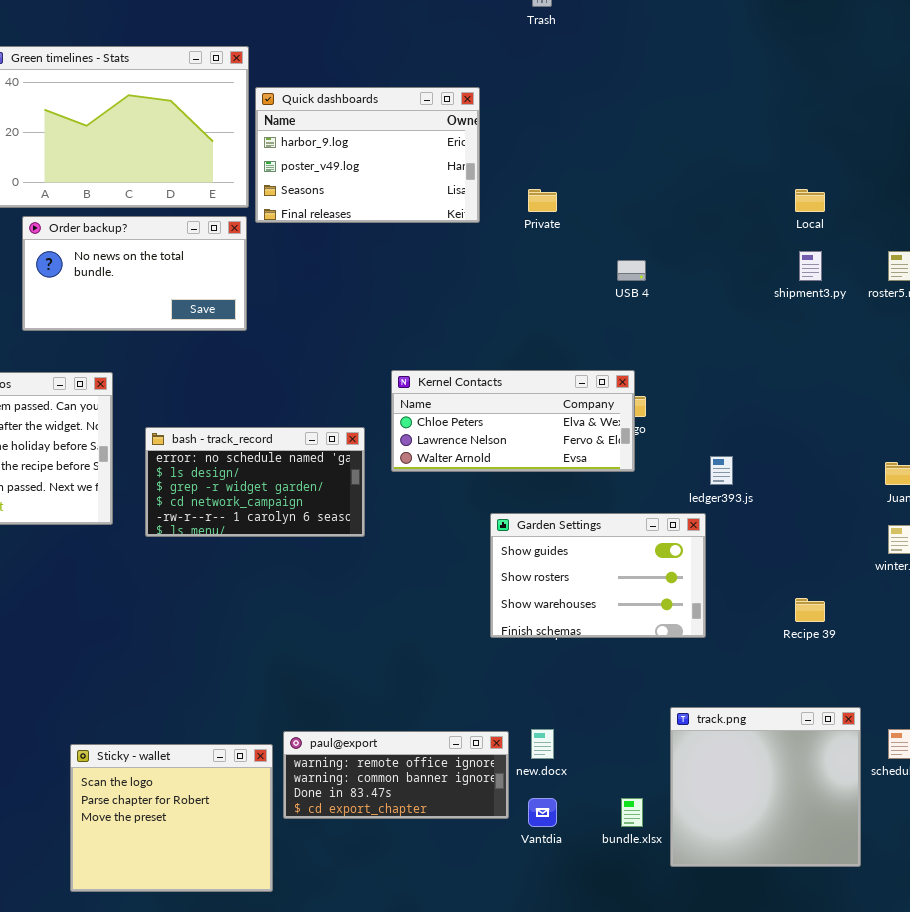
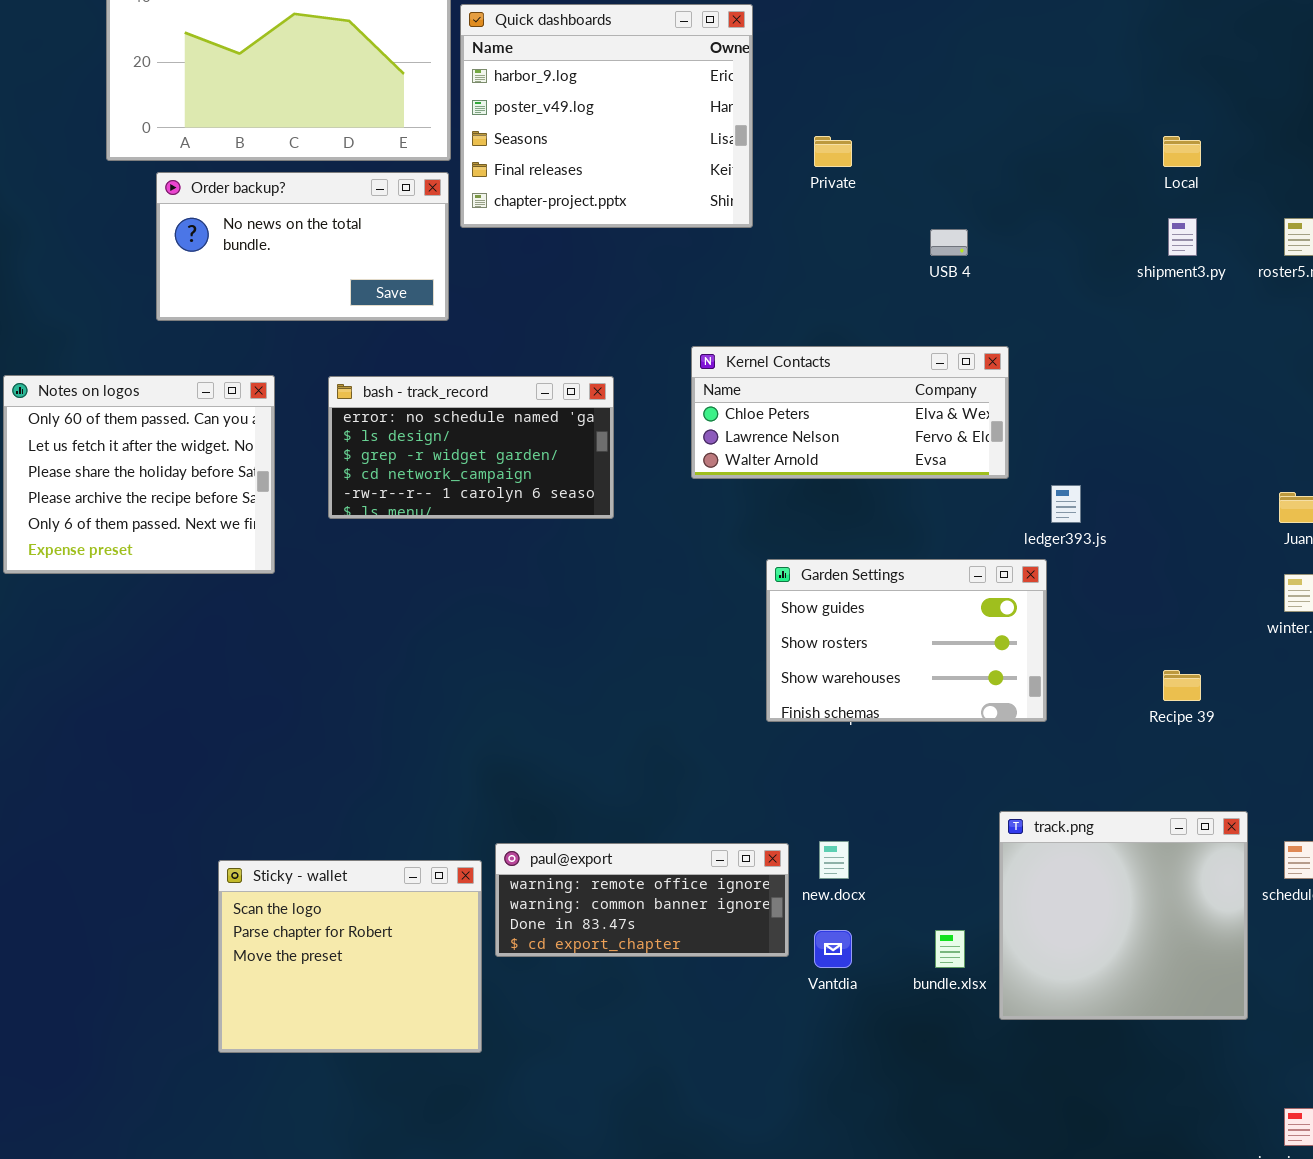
Quick dashboards: [255,87,480,223] -> [460,4,753,228], resized
Kernel Contacts: [391,370,635,472] -> [691,346,1009,479], moved
bash - track_record: [145,427,365,537] -> [328,376,614,519], moved

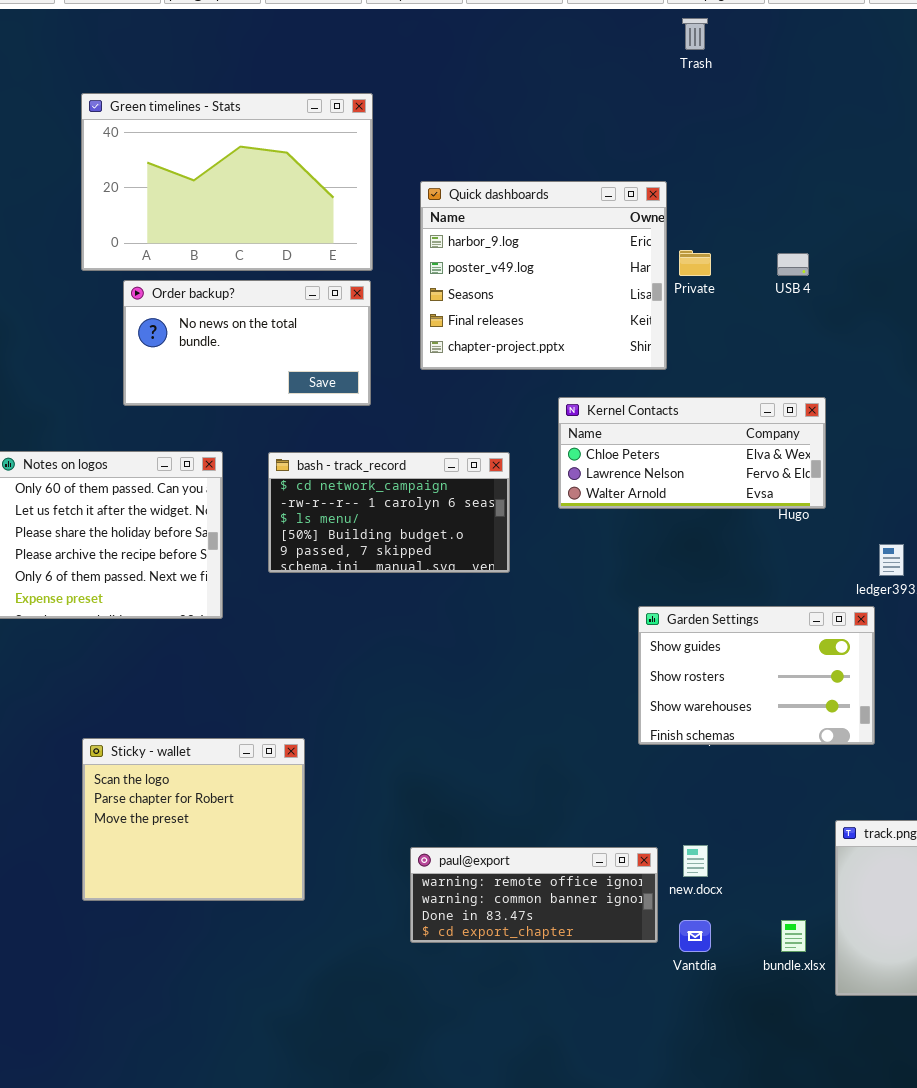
Quick dashboards: [460,4,753,228] -> [420,181,667,370], moved
USB 4: [930,229,968,256] -> [777,253,809,276], moved
Kernel Contacts: [691,346,1009,479] -> [558,397,826,509], moved
bash - track_record: [328,376,614,519] -> [268,452,510,573], scrolled down 3 rows
Sticky - wallet: [218,860,482,1053] -> [82,738,305,901], moved

